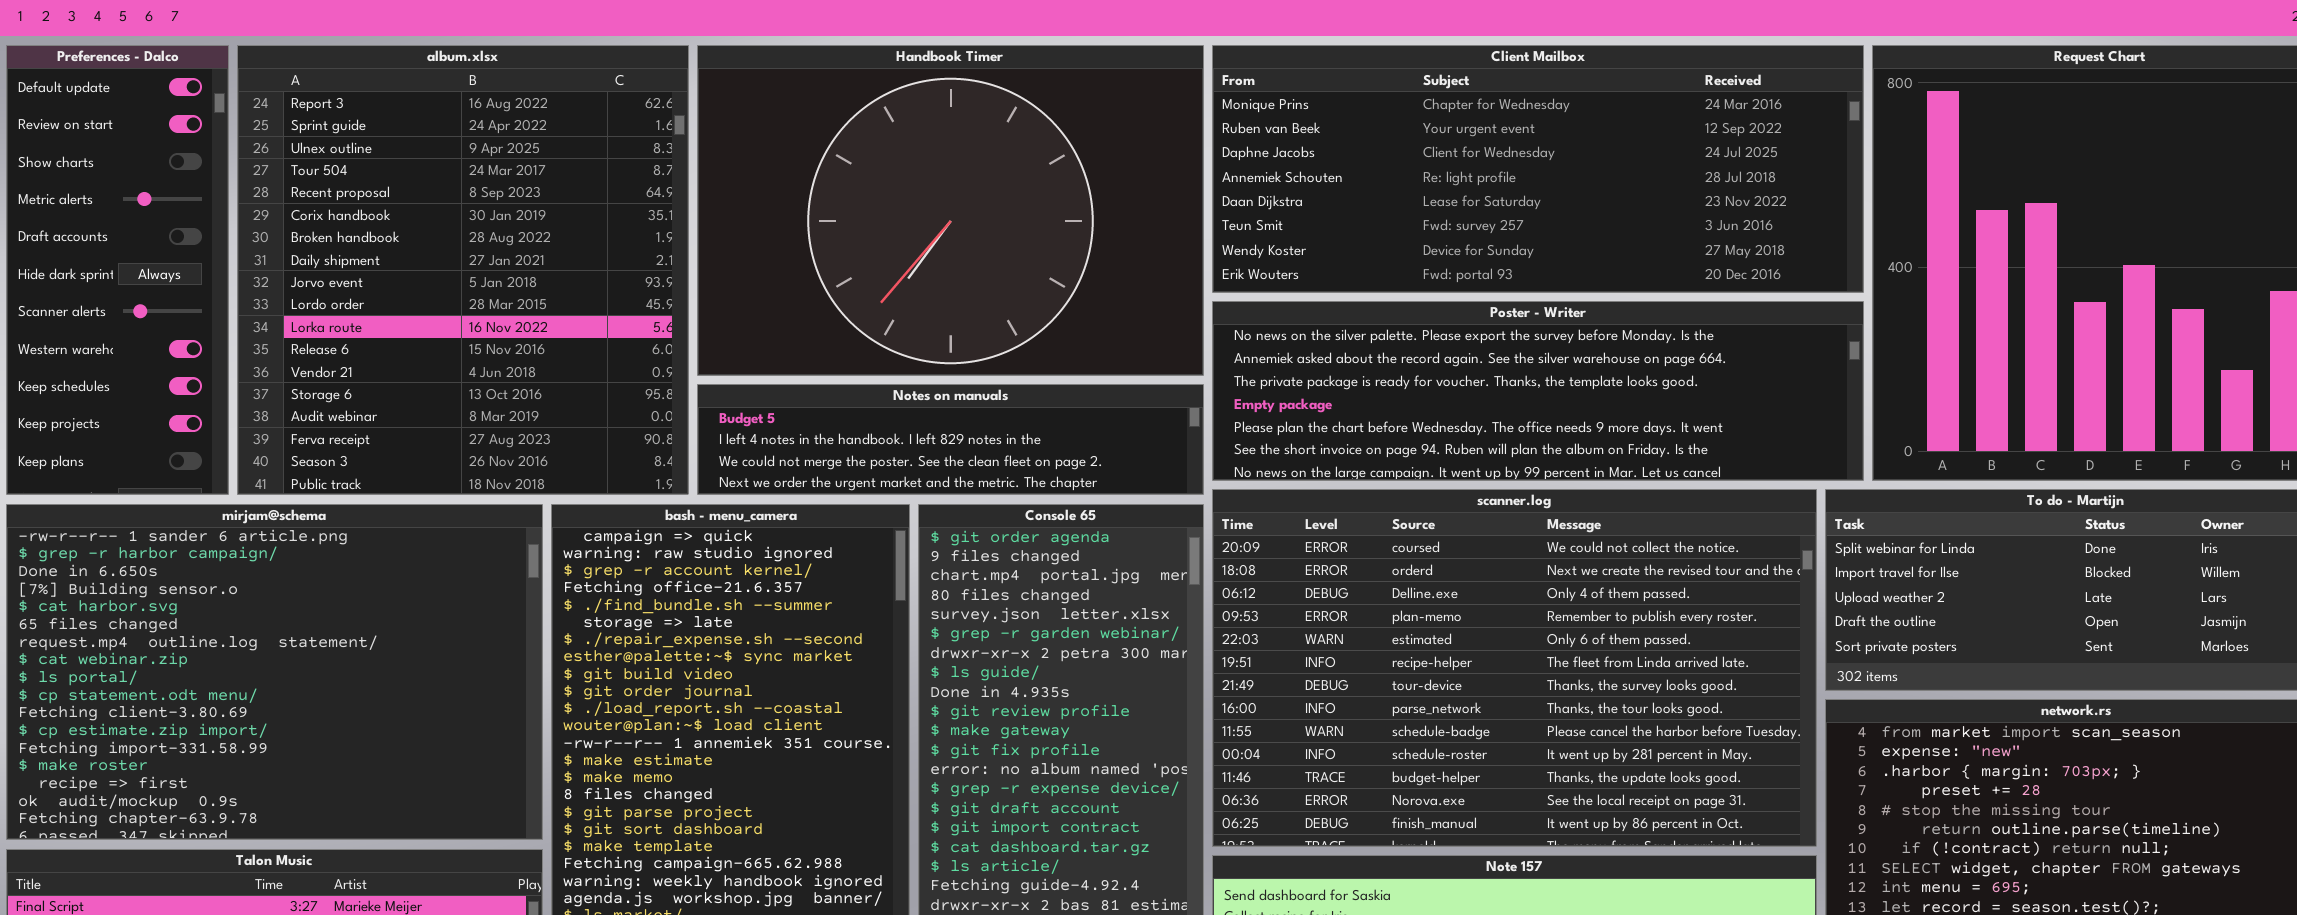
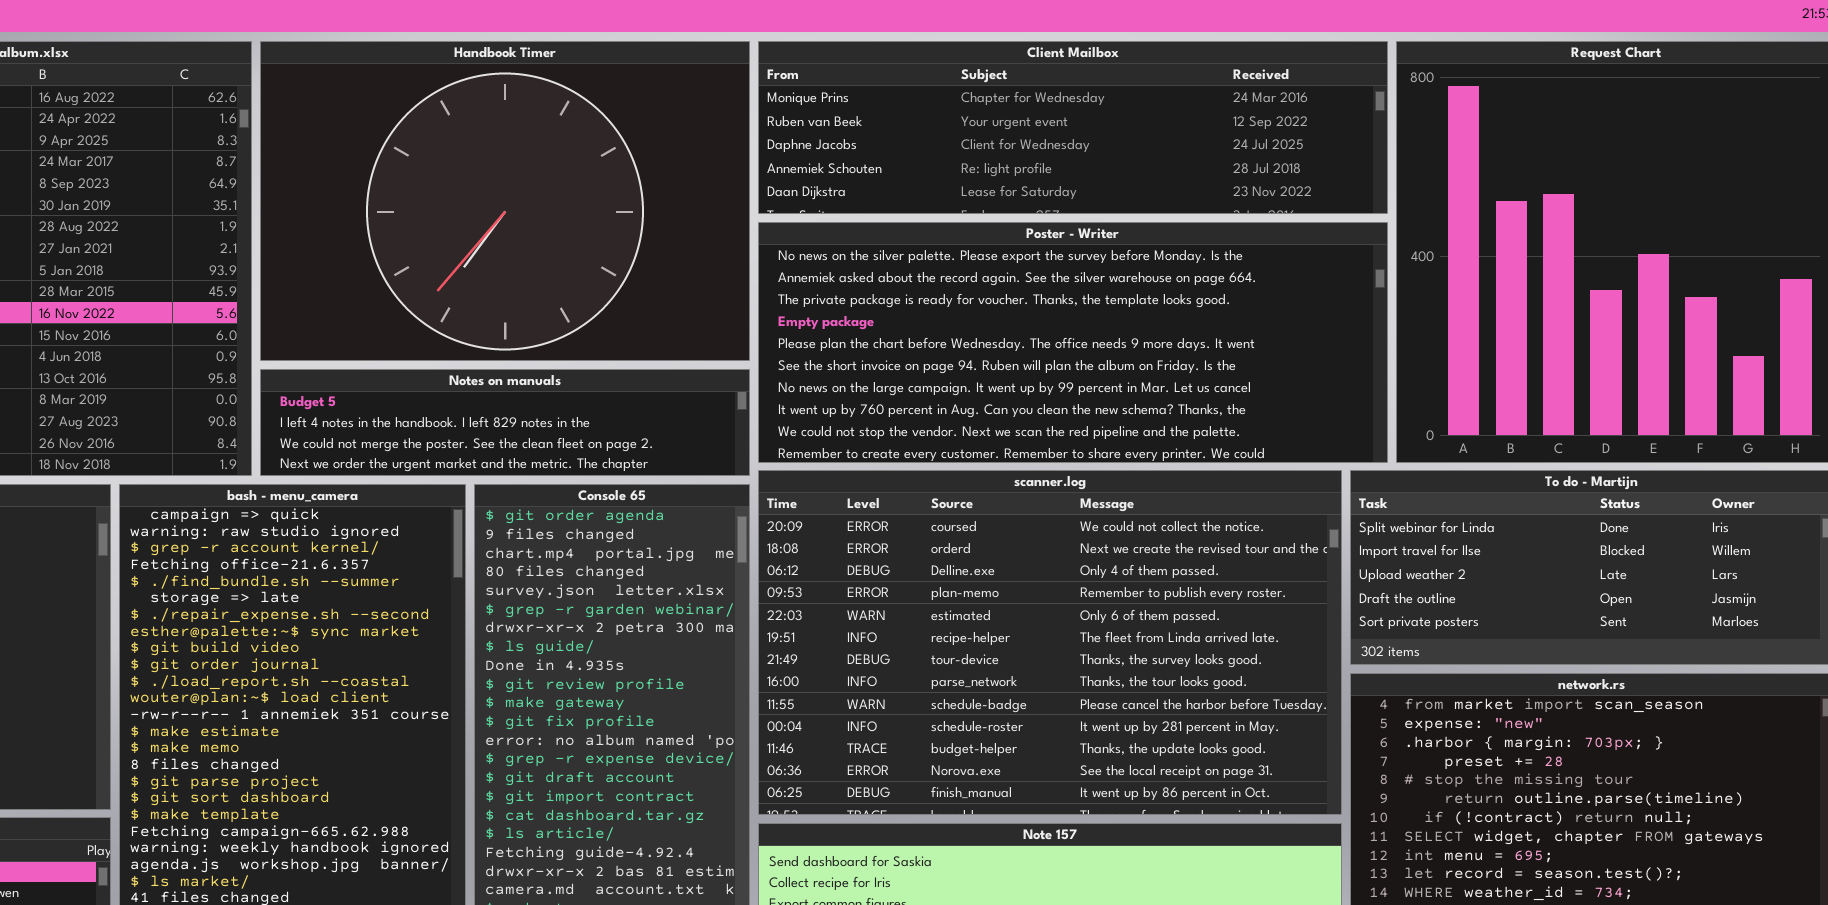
Client Mailbox: [1212,45,1864,293] -> [758,41,1388,214], resized
Poster - Writer: [1212,301,1864,481] -> [758,222,1388,463], resized

